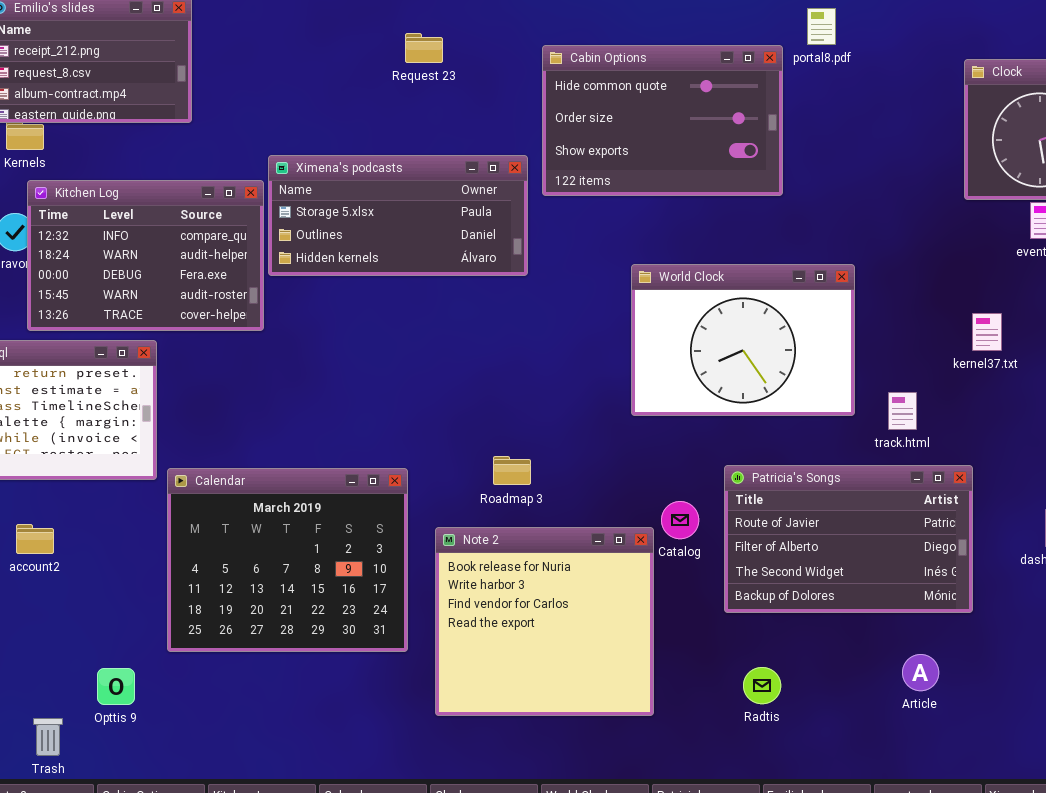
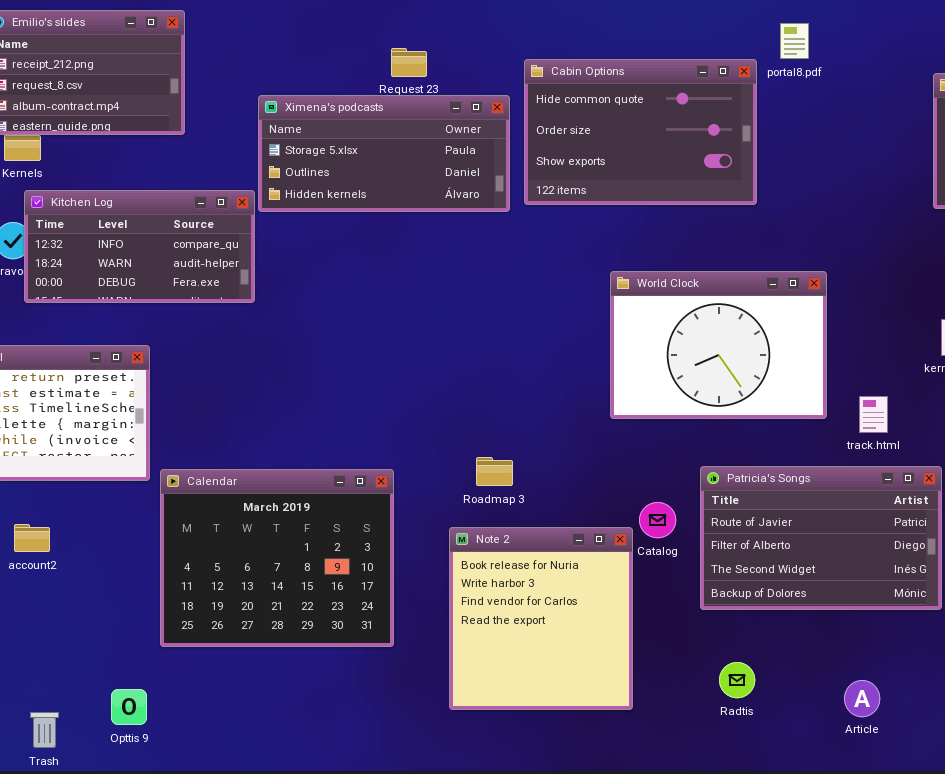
Ximena's podcasts: [268,155,528,276] -> [258,95,510,212], moved
Kitchen Log: [27,180,264,331] -> [24,190,255,303], resized
Note 2: [435,527,654,716] -> [449,527,633,710], resized
Article: [902,654,939,691] -> [844,680,880,717], moved
Opttis 9: [97,668,135,705] -> [111,689,147,725], moved

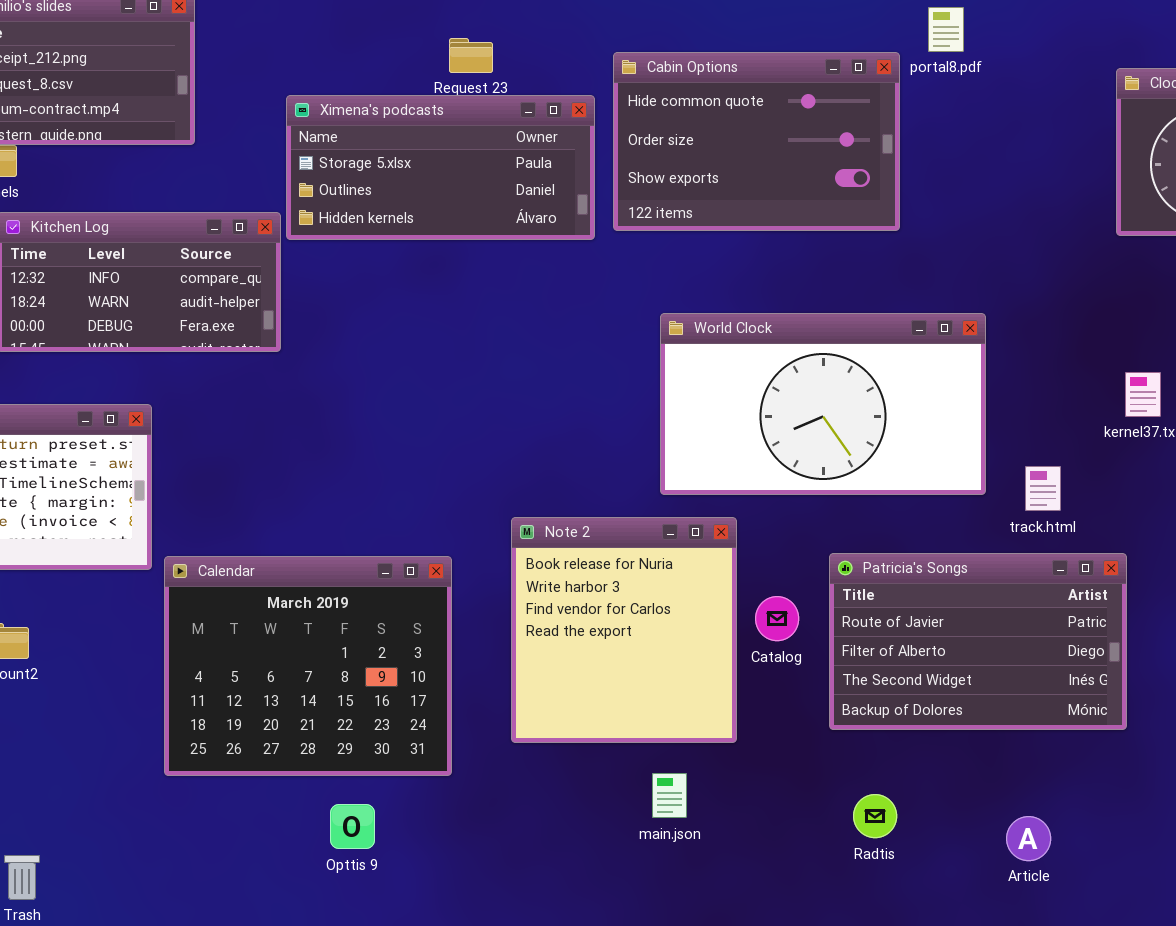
World Clock: [610,271,827,419] -> [660,313,986,495], resized
Note 2: [449,527,633,710] -> [511,517,737,743], moved
Opttis 9: [111,689,147,725] -> [330,804,375,849], moved

